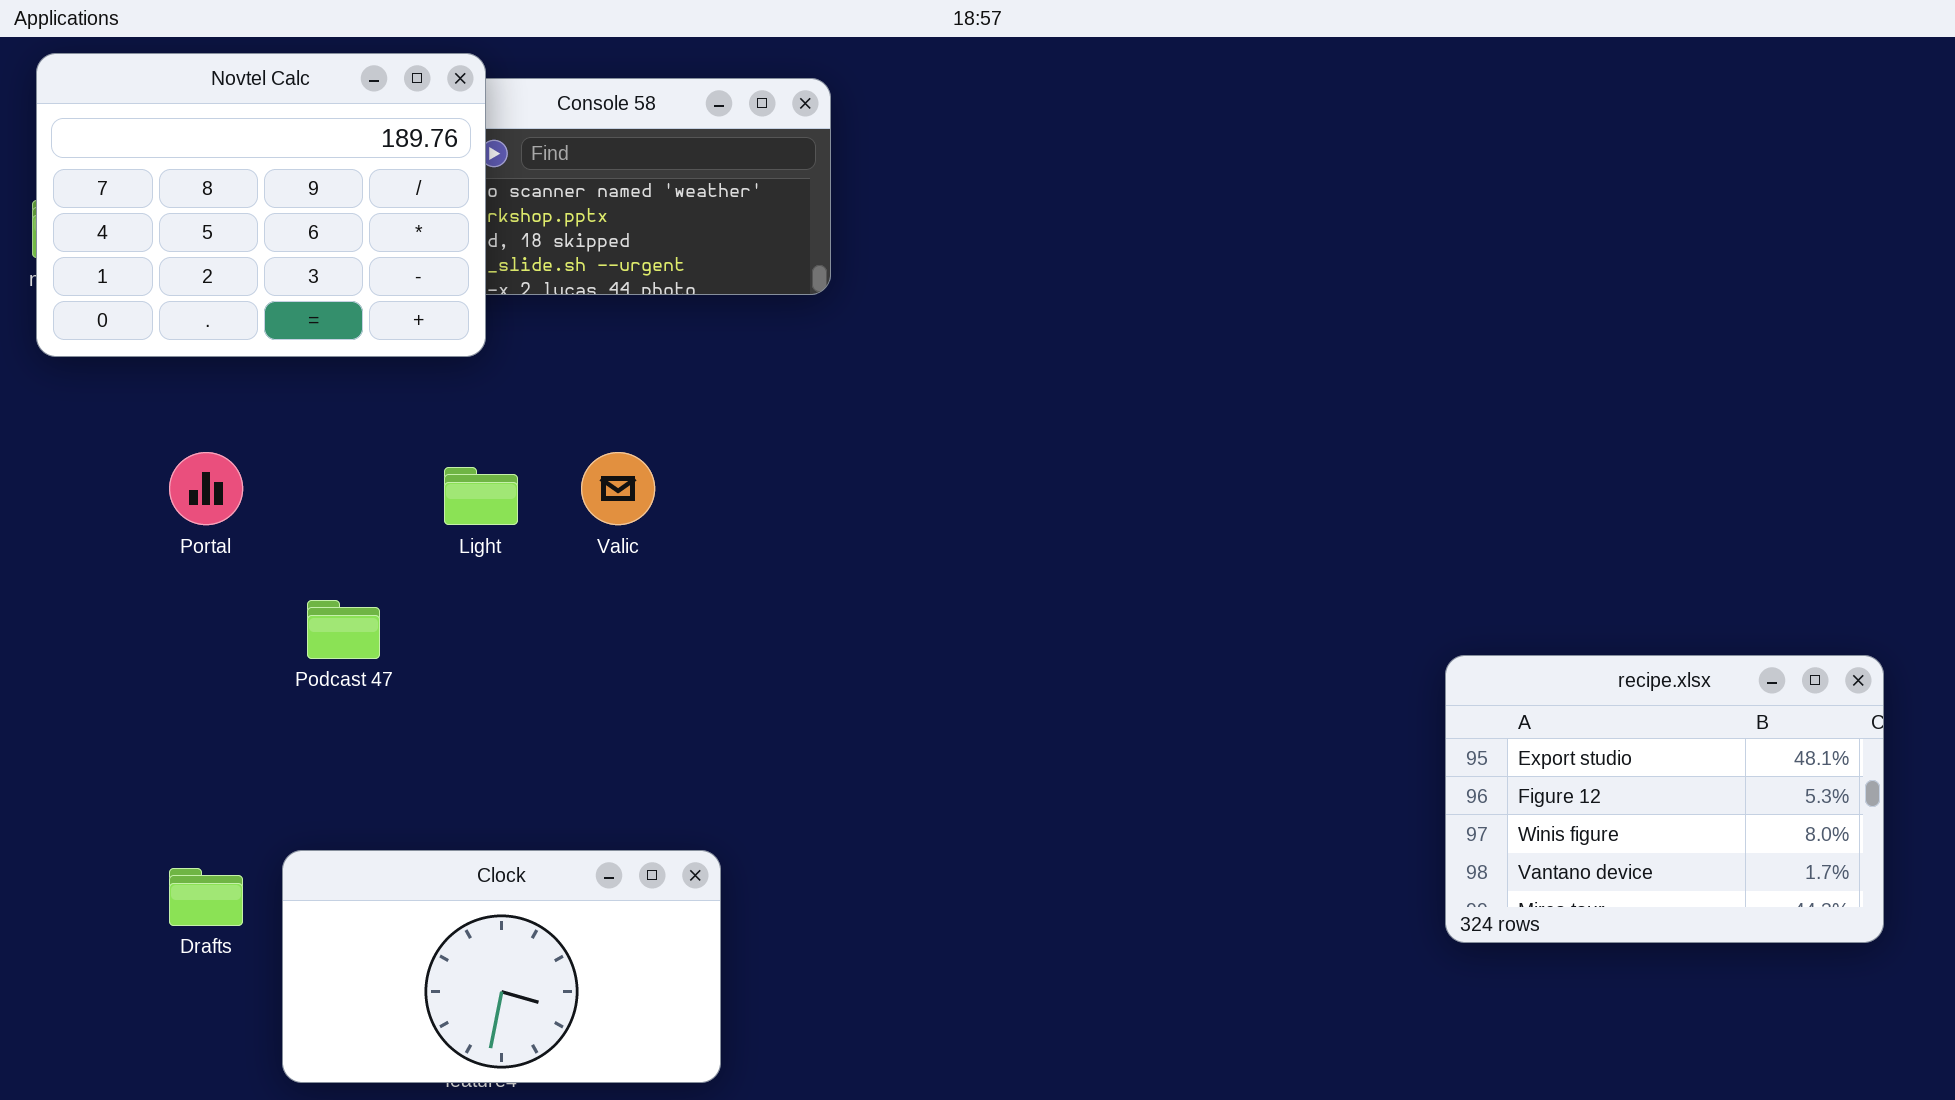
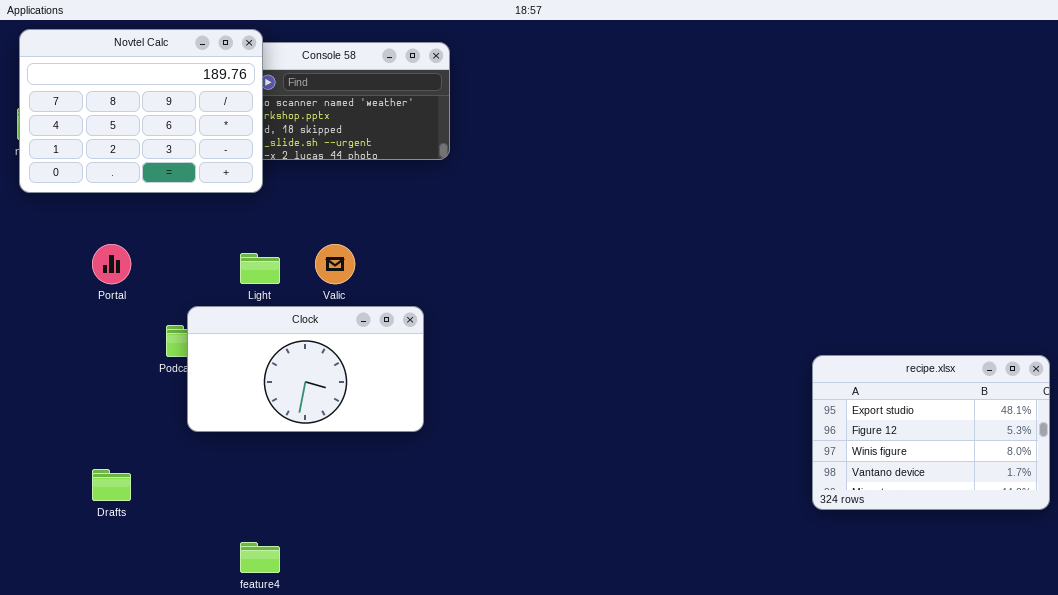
recipe.xlsx: [1445,655,1884,943] -> [812,355,1050,510], moved
Clock: [282,850,721,1083] -> [187,306,424,432], moved

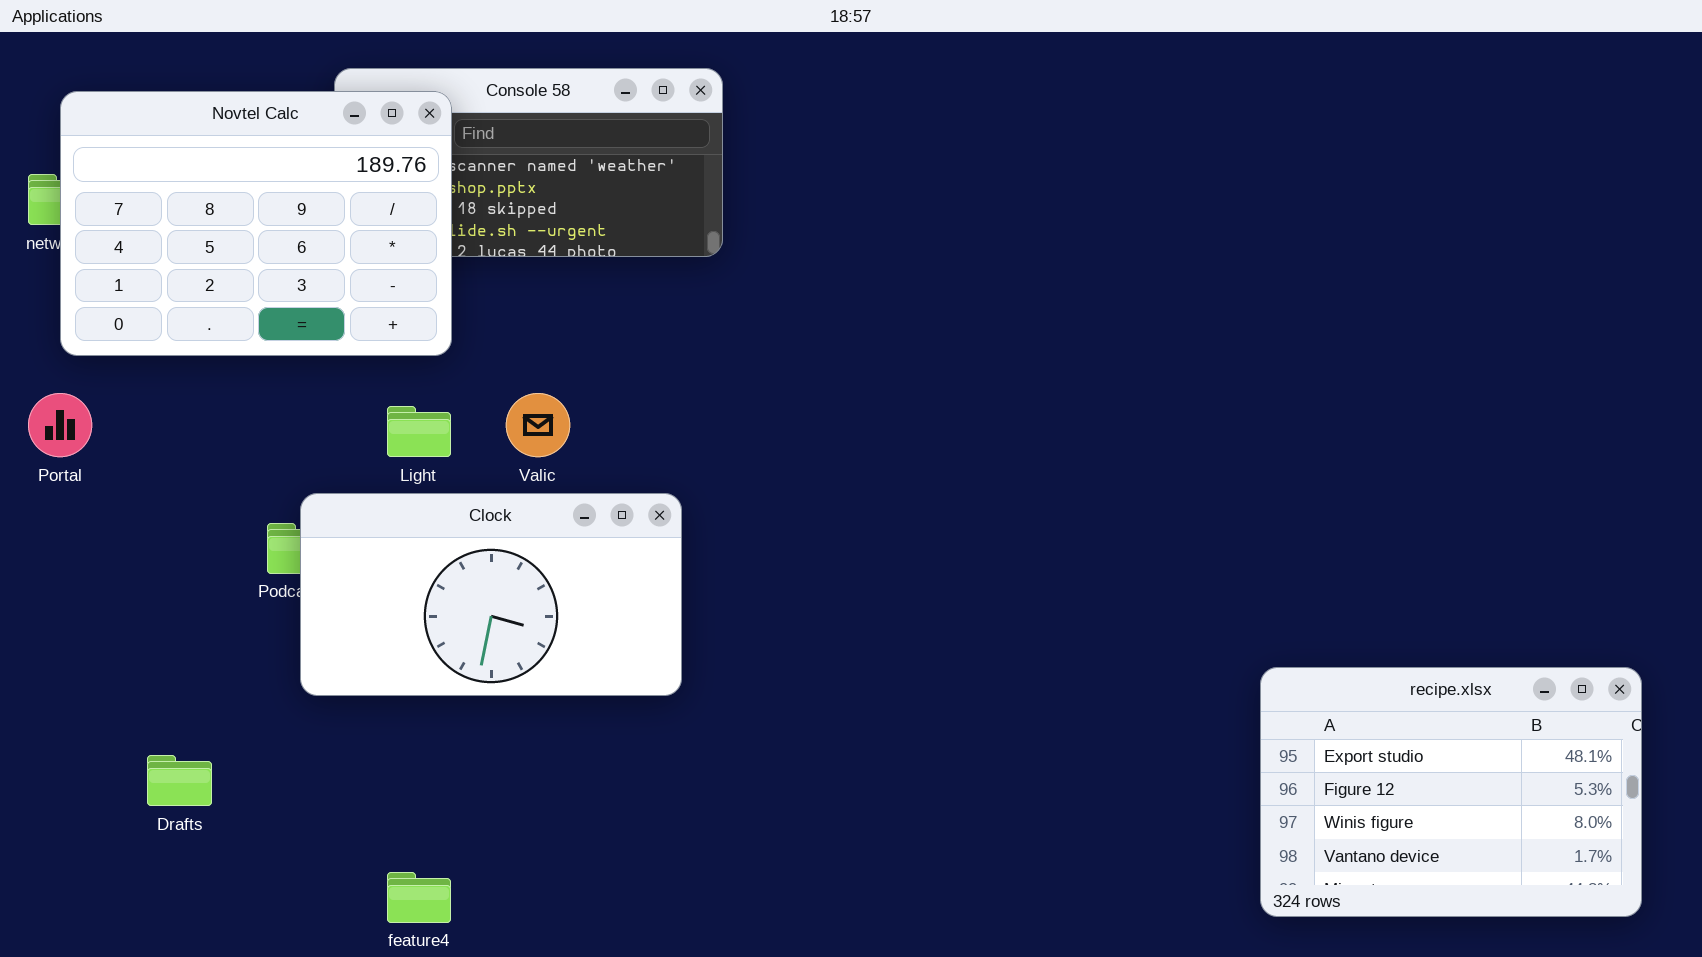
Novtel Calc: [19,29,263,193] -> [60,91,452,356], moved
Portal: [92,244,131,284] -> [28,393,92,457], moved
recipe.xlsx: [812,355,1050,510] -> [1260,667,1642,917], moved

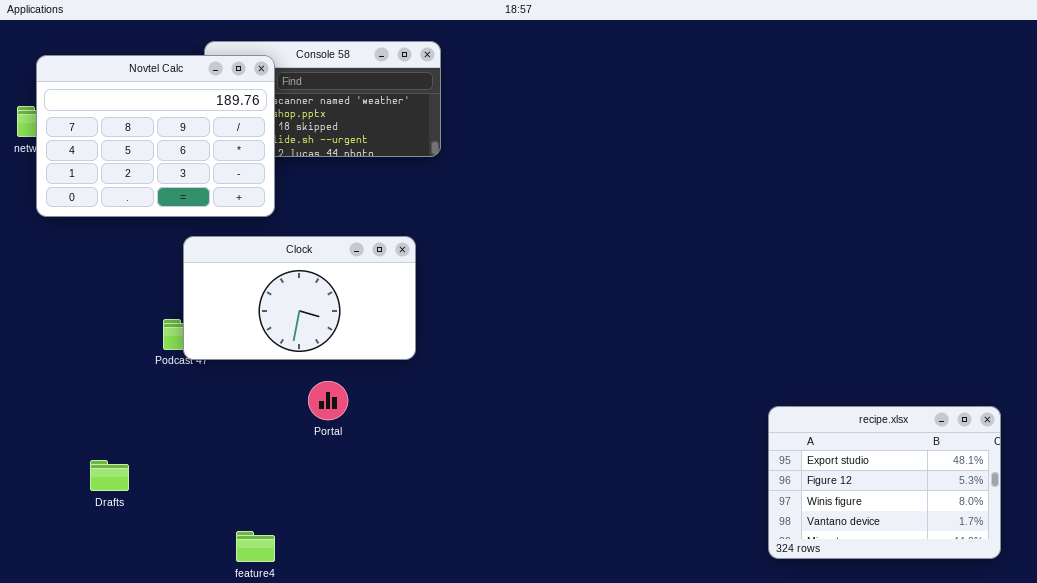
Portal: [28,393,92,457] -> [308,381,348,420], moved
Clock: [300,493,682,696] -> [183,236,416,360], moved

